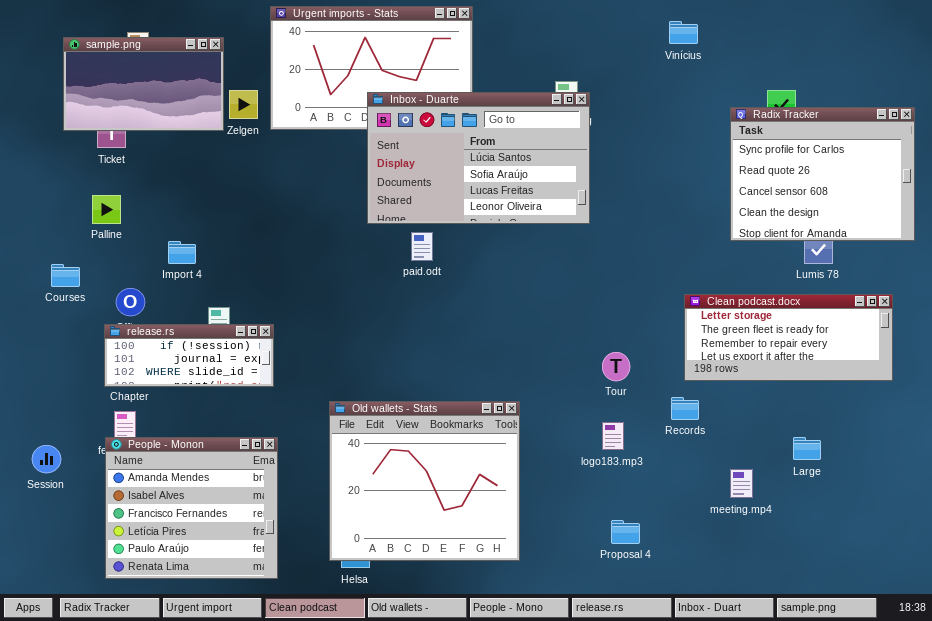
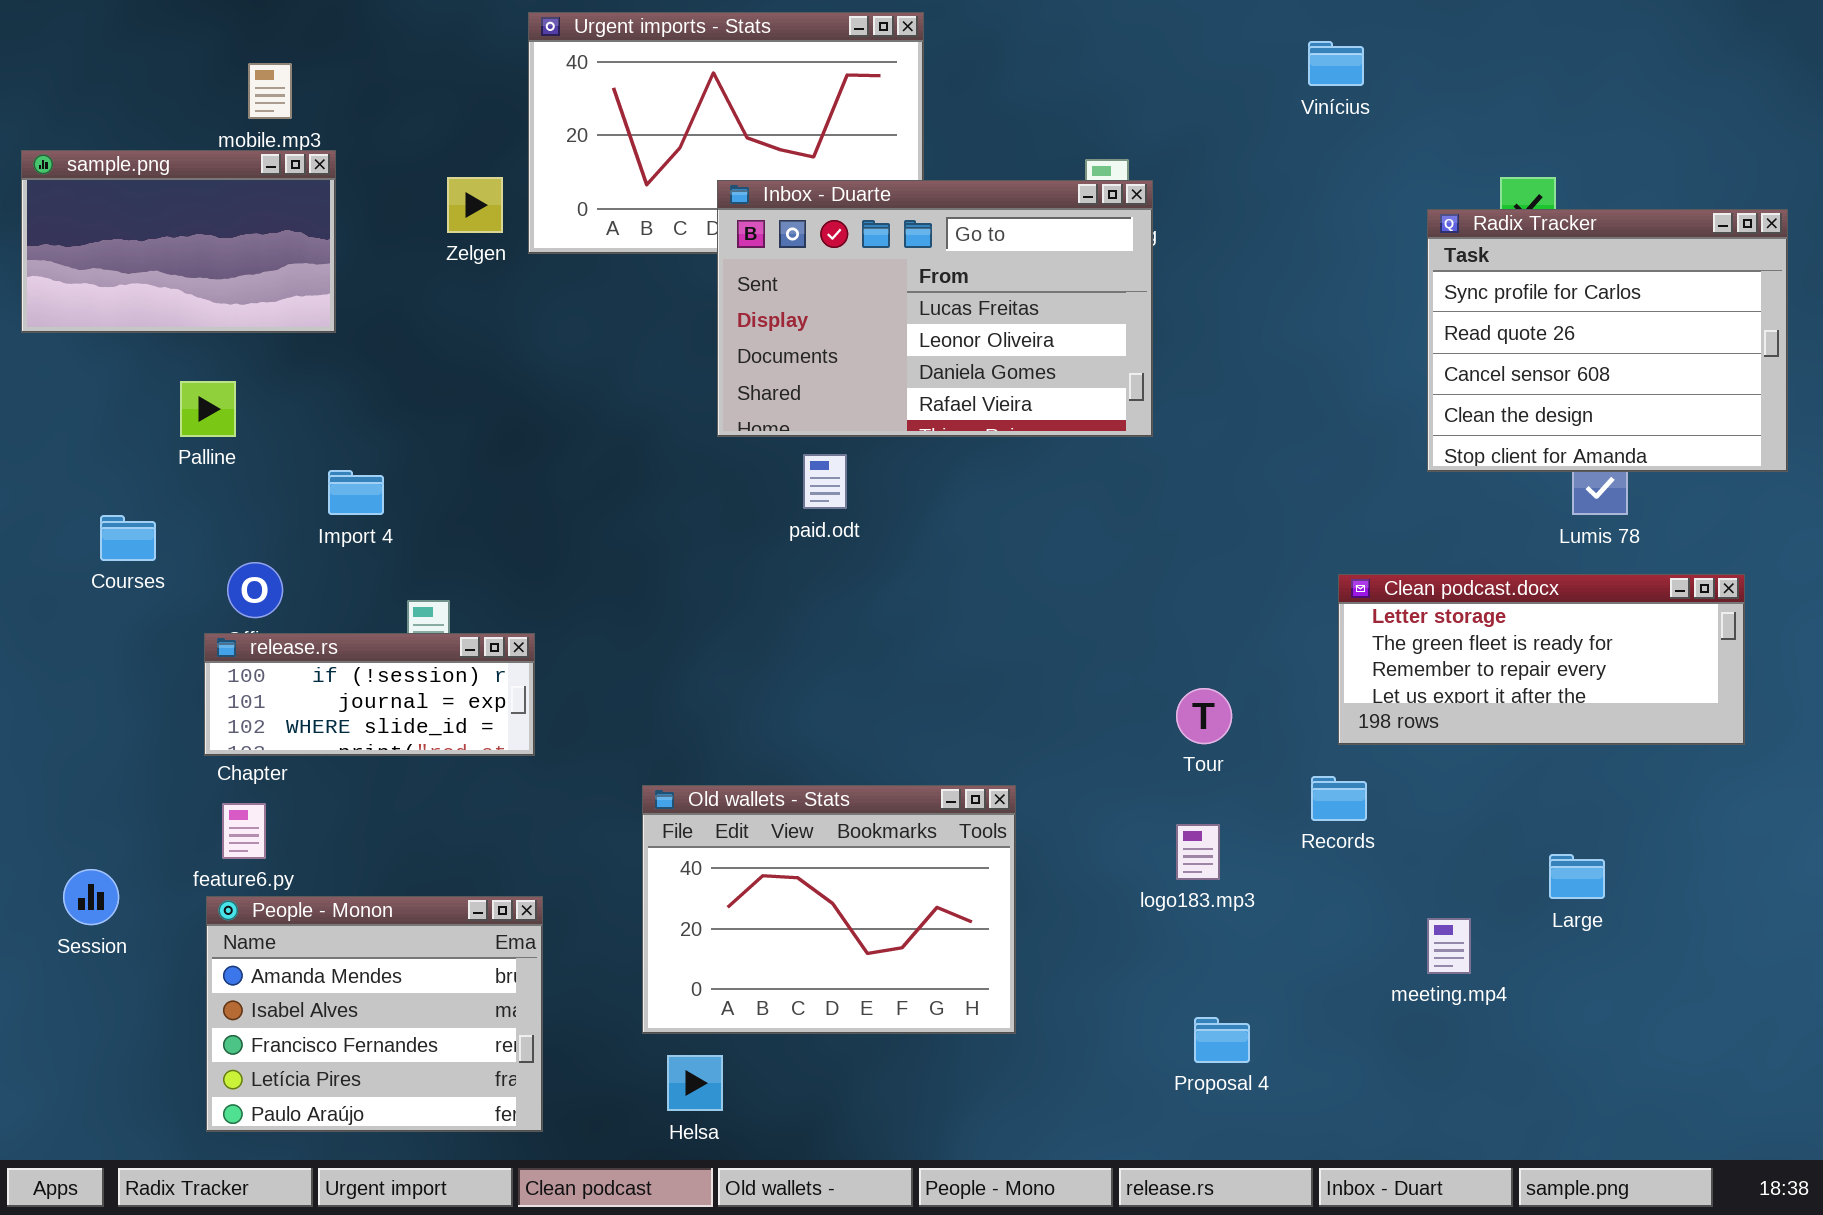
sample.png: [63,37,224,131] -> [21,150,336,333], moved
Inbox - Duarte: [367,92,590,224] -> [717,180,1153,437], scrolled down 2 rows
Old wallets - Stats: [329,401,520,561] -> [642,785,1016,1034], resized
People - Monon: [105,437,278,579] -> [206,896,543,1132], resized

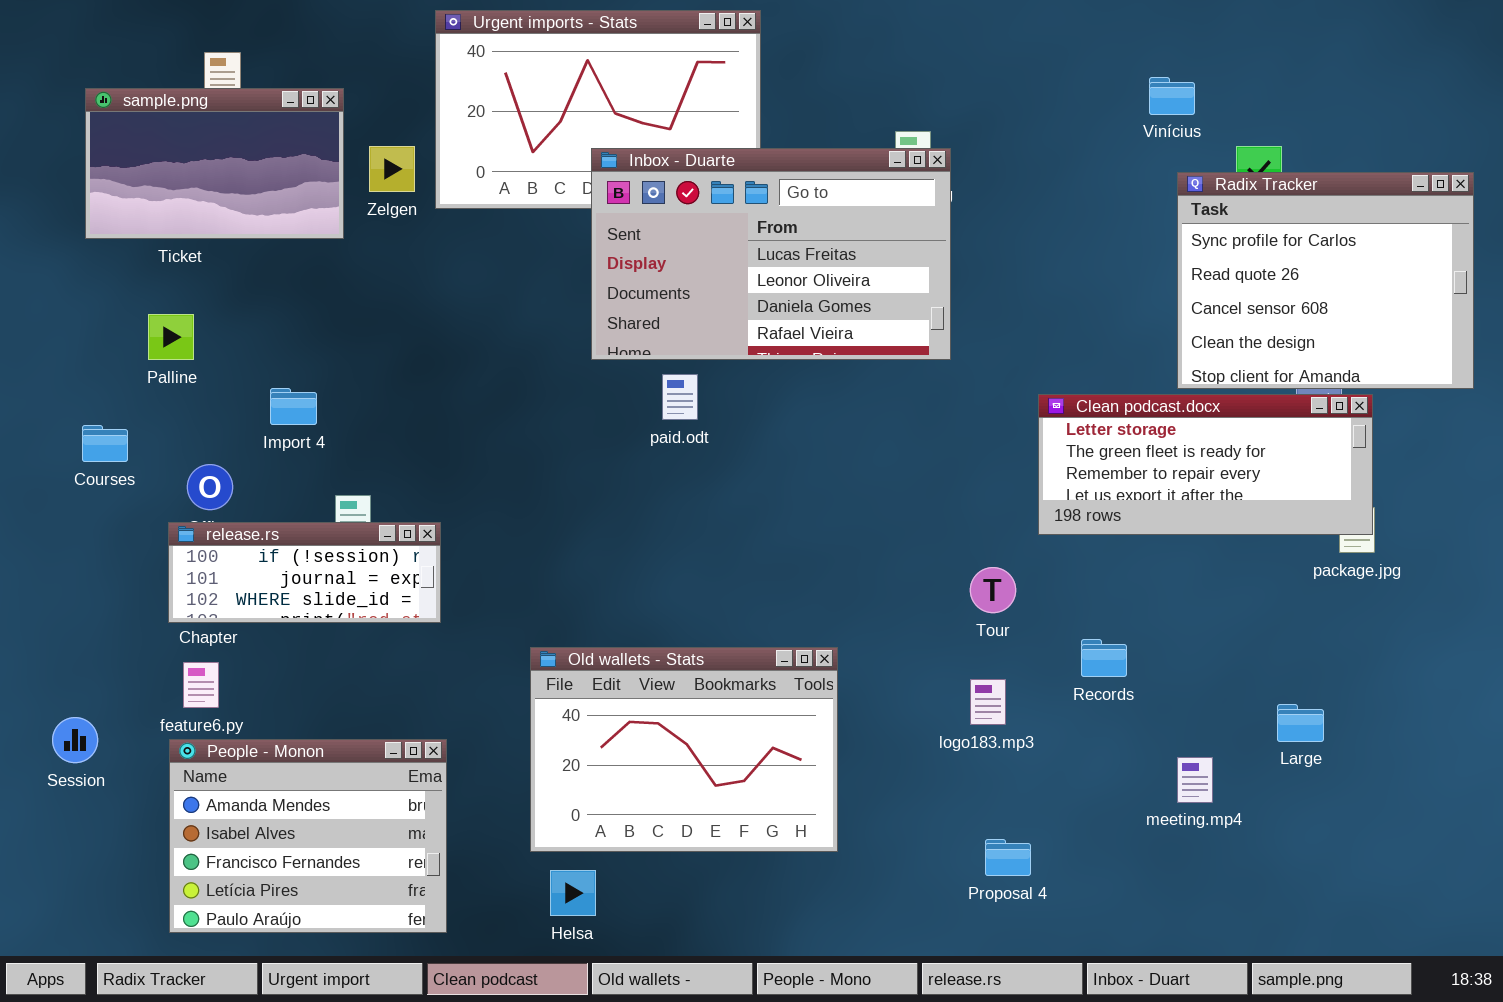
Vinícius: [1308,41,1364,86] -> [1149,77,1195,115], moved
sample.png: [21,150,336,333] -> [85,88,344,239], moved
Clean podcast.docx: [1338,574,1745,745] -> [1038,394,1373,535], moved

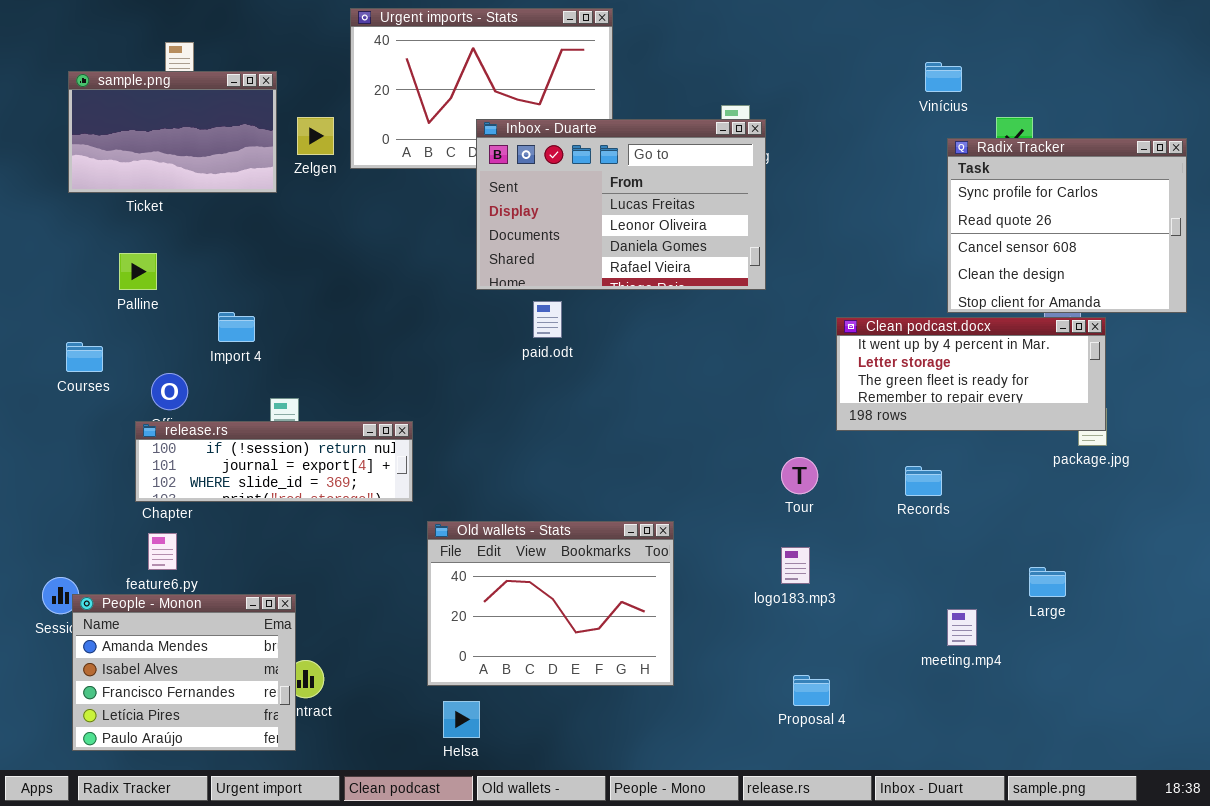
Clean podcast.docx: [1038,394,1373,535] -> [836,317,1106,431], scrolled up 1 row
release.rs: [168,522,441,623] -> [135,421,413,502], resized
Records: [1081,639,1127,677] -> [905,466,942,496], moved
People - Monon: [169,739,447,933] -> [72,594,296,751], moved

